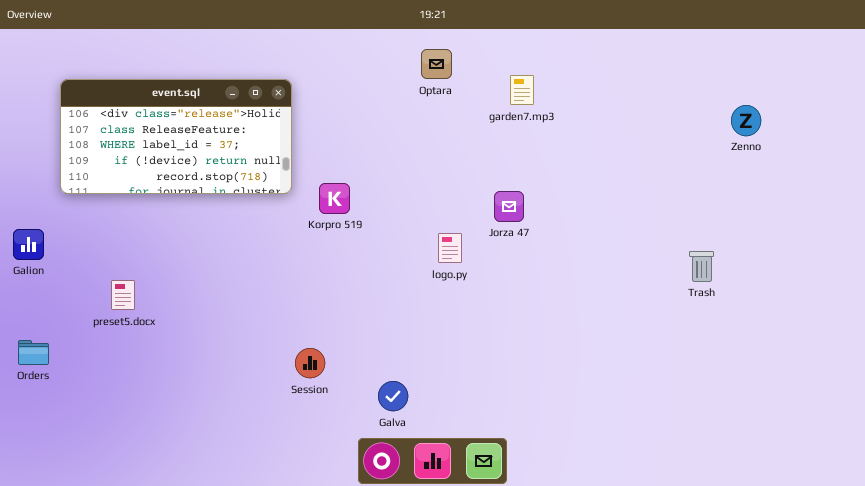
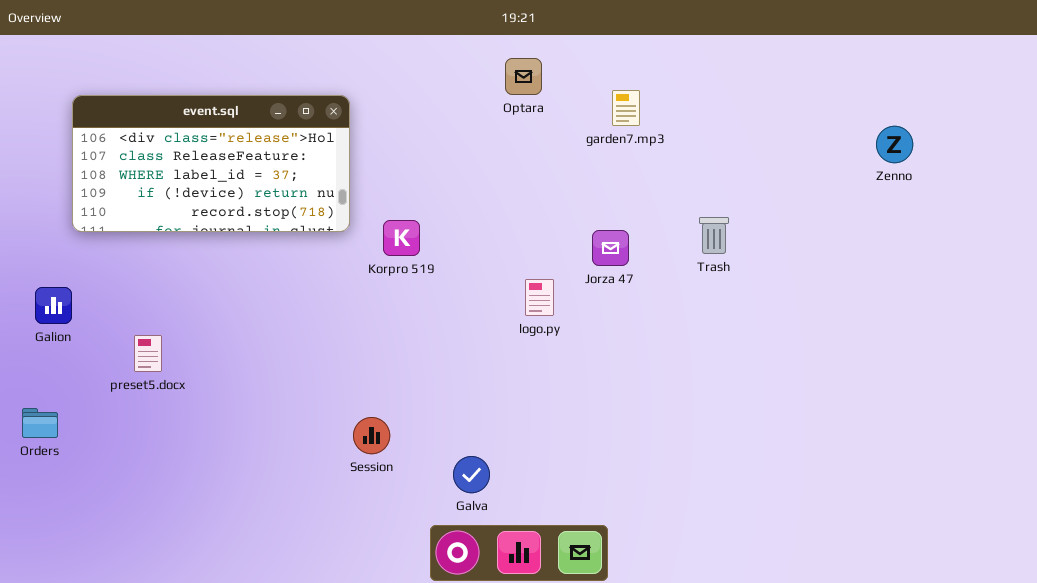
Galion: [13,229,44,260] -> [35,287,72,324], moved
Trash: [689,251,714,282] -> [699,217,729,254], moved

